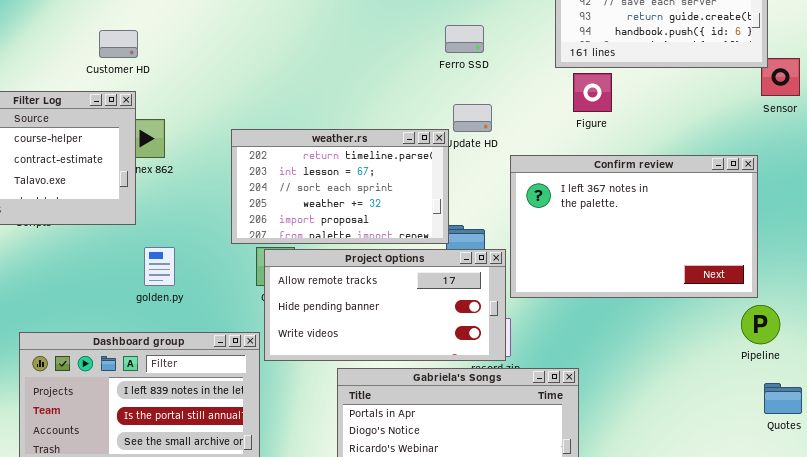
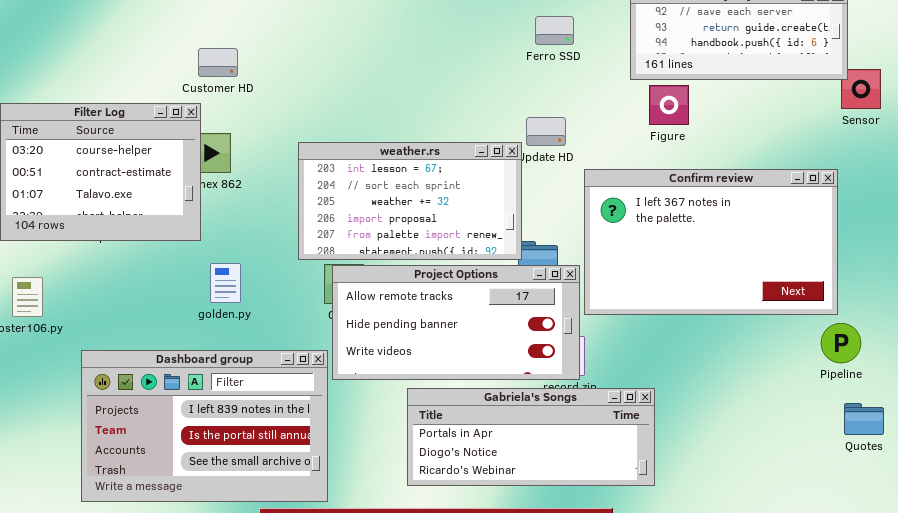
Ferro SSD: [445,25,484,53] -> [535,16,574,45], moved
Customer HD: [99,30,138,58] -> [198,48,238,77], moved
weather.rs: [231,129,449,244] -> [298,142,522,260], scrolled down 1 row

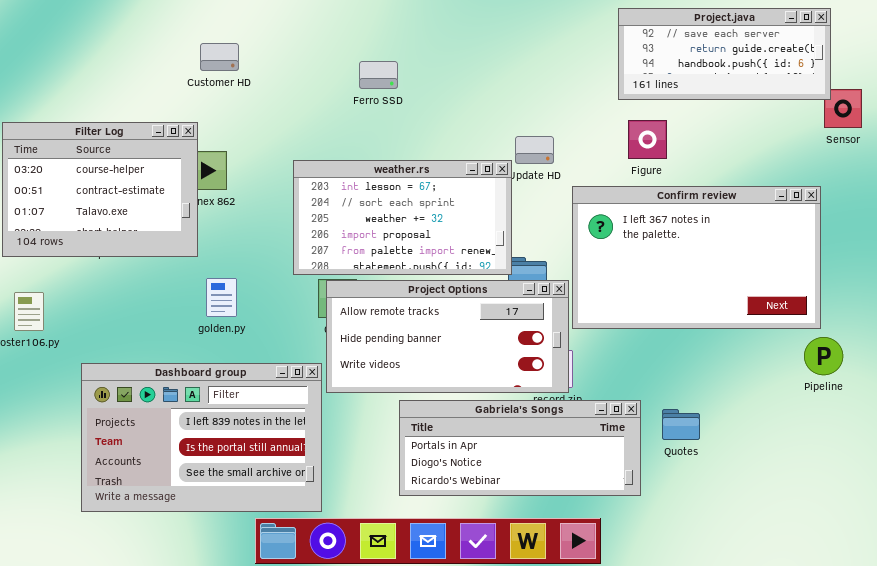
Ferro SSD: [535,16,574,45] -> [359,61,398,89], moved
Customer HD: [198,48,238,77] -> [200,43,239,71], moved
Figure: [649,85,689,125] -> [628,120,667,159], moved
Quotes: [844,403,884,435] -> [662,409,700,440], moved

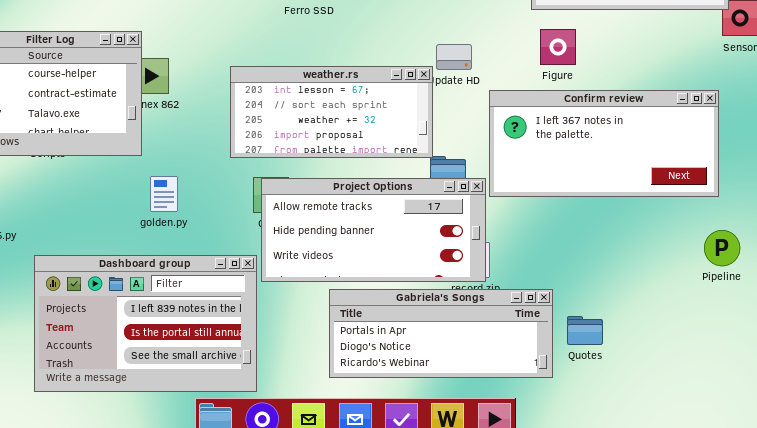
weather.rs: [293,160,512,275] -> [230,66,433,158], resized
Confirm review: [572,186,821,329] -> [489,90,719,197], resized
Quotes: [662,409,700,440] -> [567,316,603,345], moved

